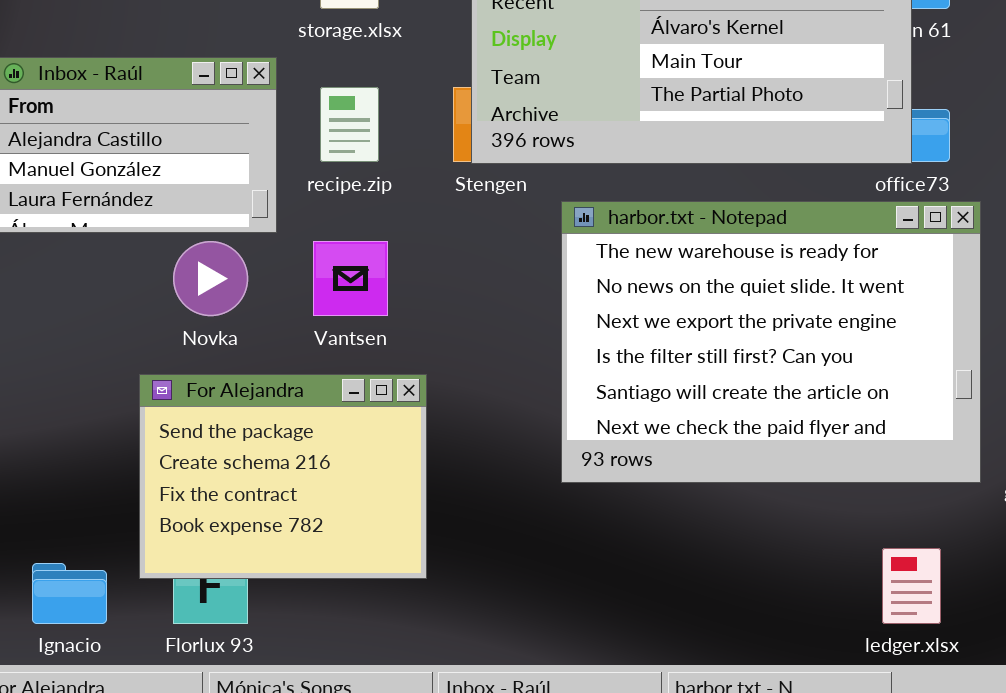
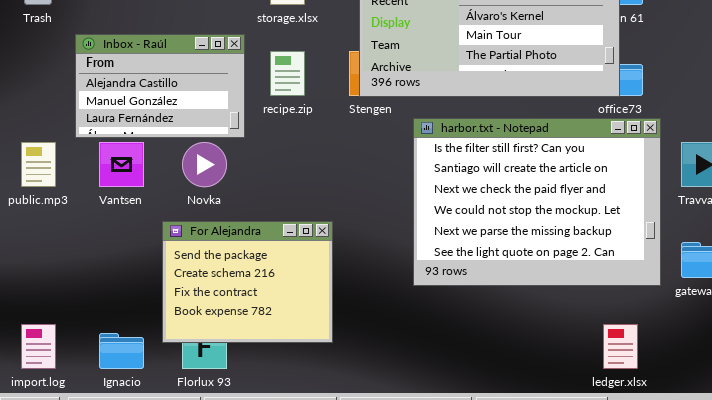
harbor.txt - Notepad: [561,201,981,483] -> [413,118,661,286], scrolled down 3 rows
Vantsen: [313,241,388,316] -> [99,142,144,187], moved

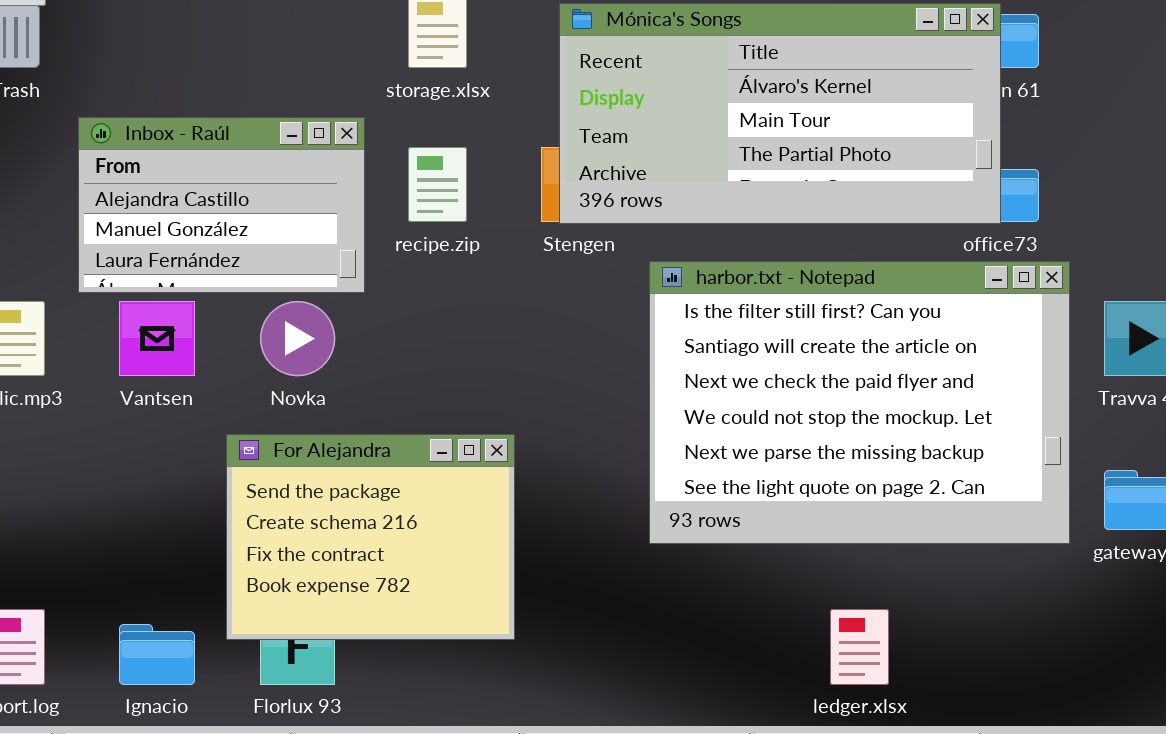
ledger.xlsx: [603,324,638,369] -> [830,609,889,685], moved

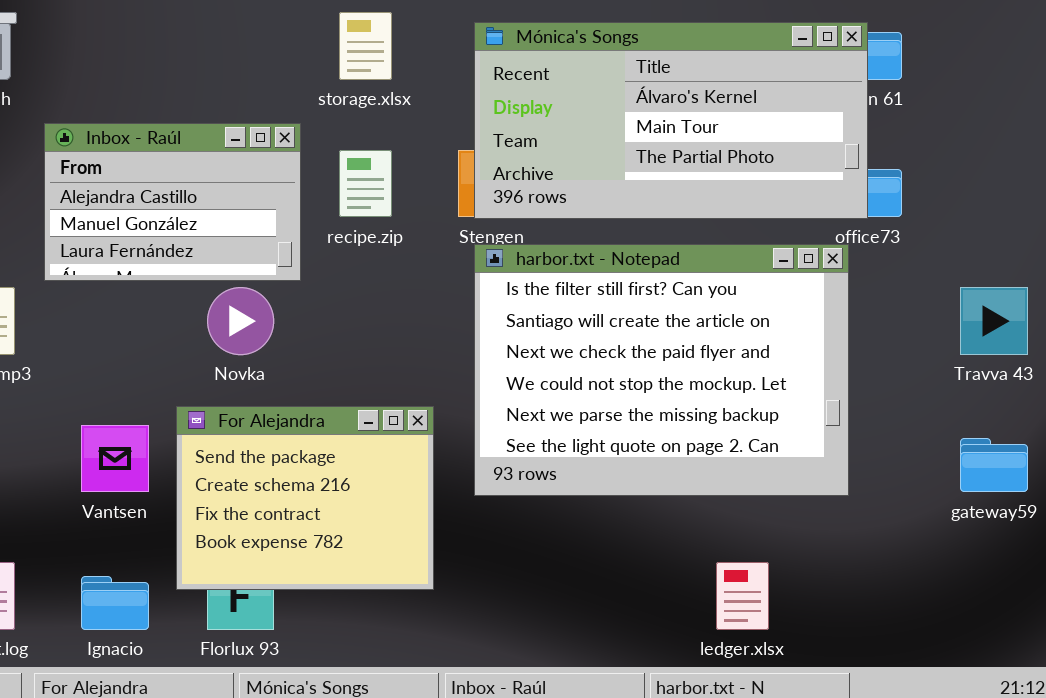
harbor.txt - Notepad: [649,261,1070,544] -> [474,244,849,496], moved
Vantsen: [119,301,195,376] -> [81,425,149,492], moved

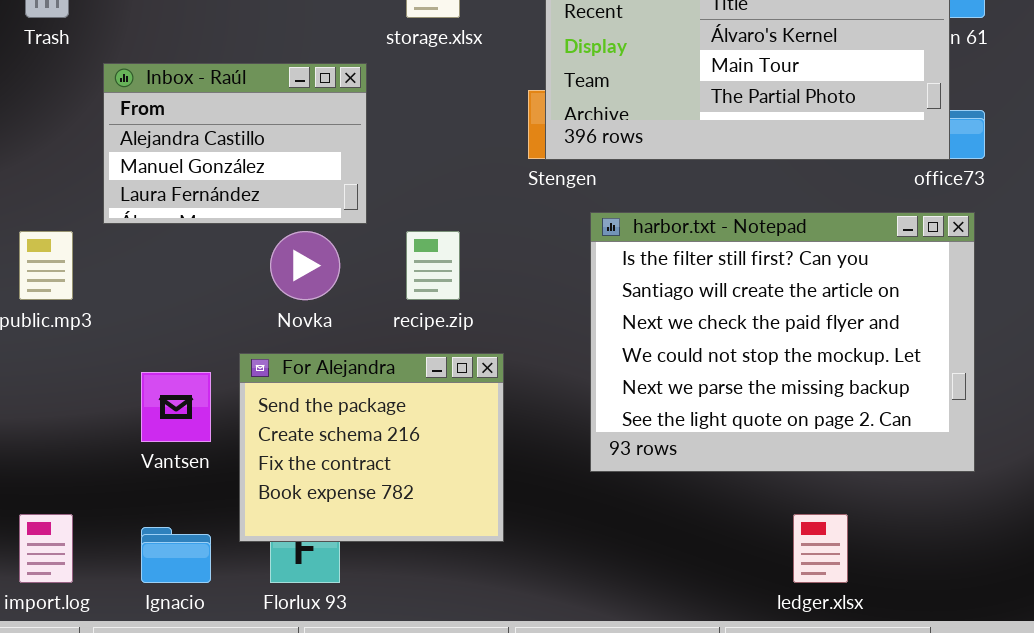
recipe.zip: [339,150,392,217] -> [406,231,460,300], moved
harbor.txt - Notepad: [474,244,849,496] -> [590,212,975,472], moved

